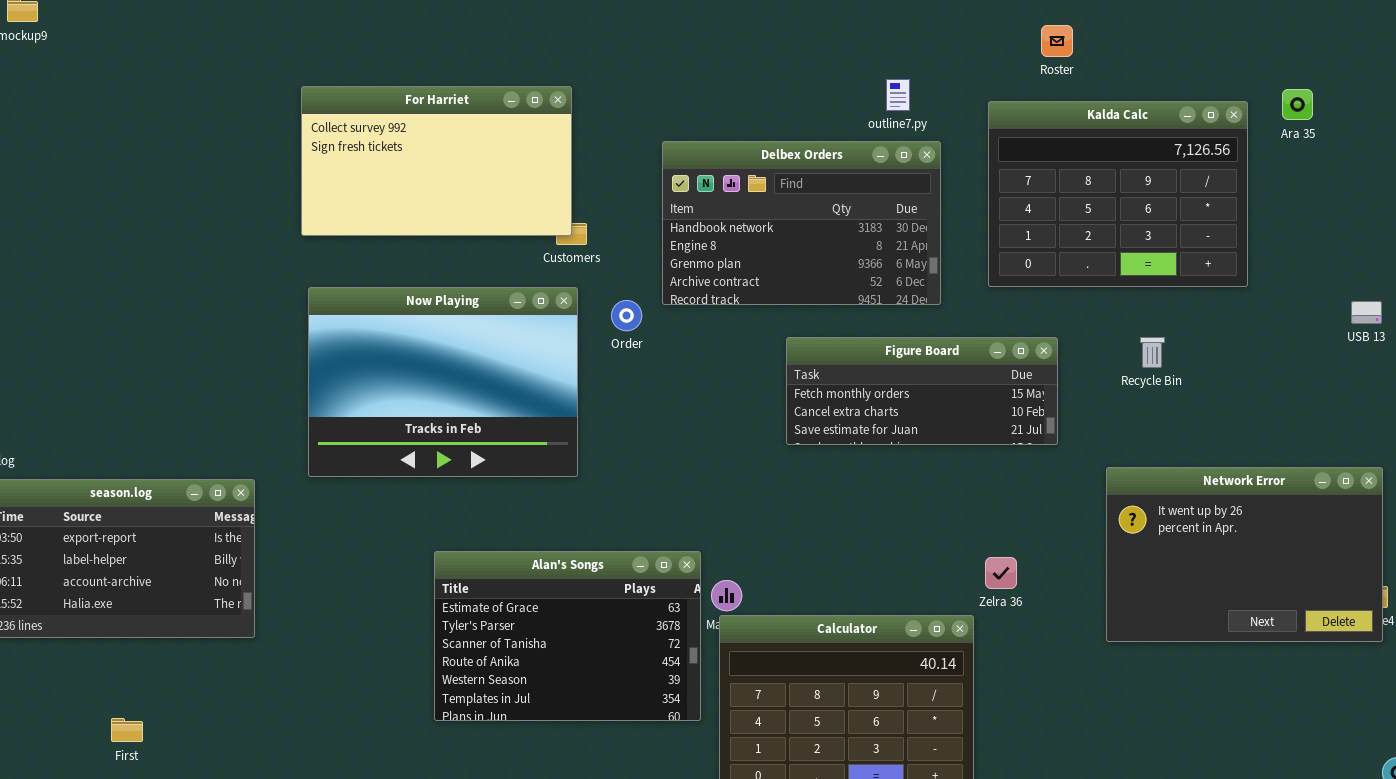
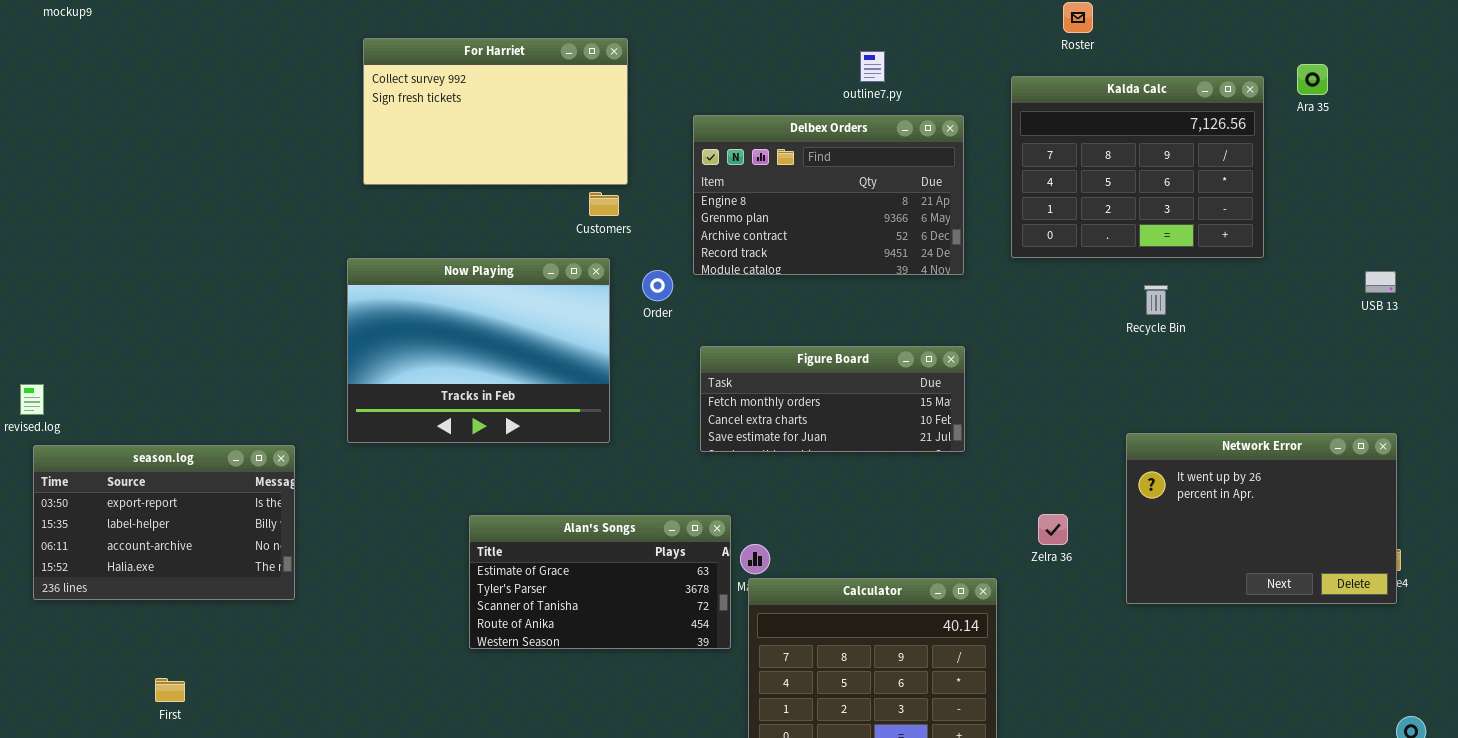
outline7.py: [886,79,910,111] -> [860,51,885,82], moved
For Harriet: [301,86,572,236] -> [363,38,628,185], moved
Delbex Orders: [662,141,941,305] -> [693,115,964,275], scrolled down 1 row
Figure Board: [786,337,1058,445] -> [700,346,965,452], moved
Recycle Bin: [1140,337,1165,368] -> [1144,285,1168,315], moved
Alan's Songs: [434,551,701,721] -> [469,515,731,649], resized
Zelra 36: [985,557,1017,589] -> [1038,514,1068,545], moved

